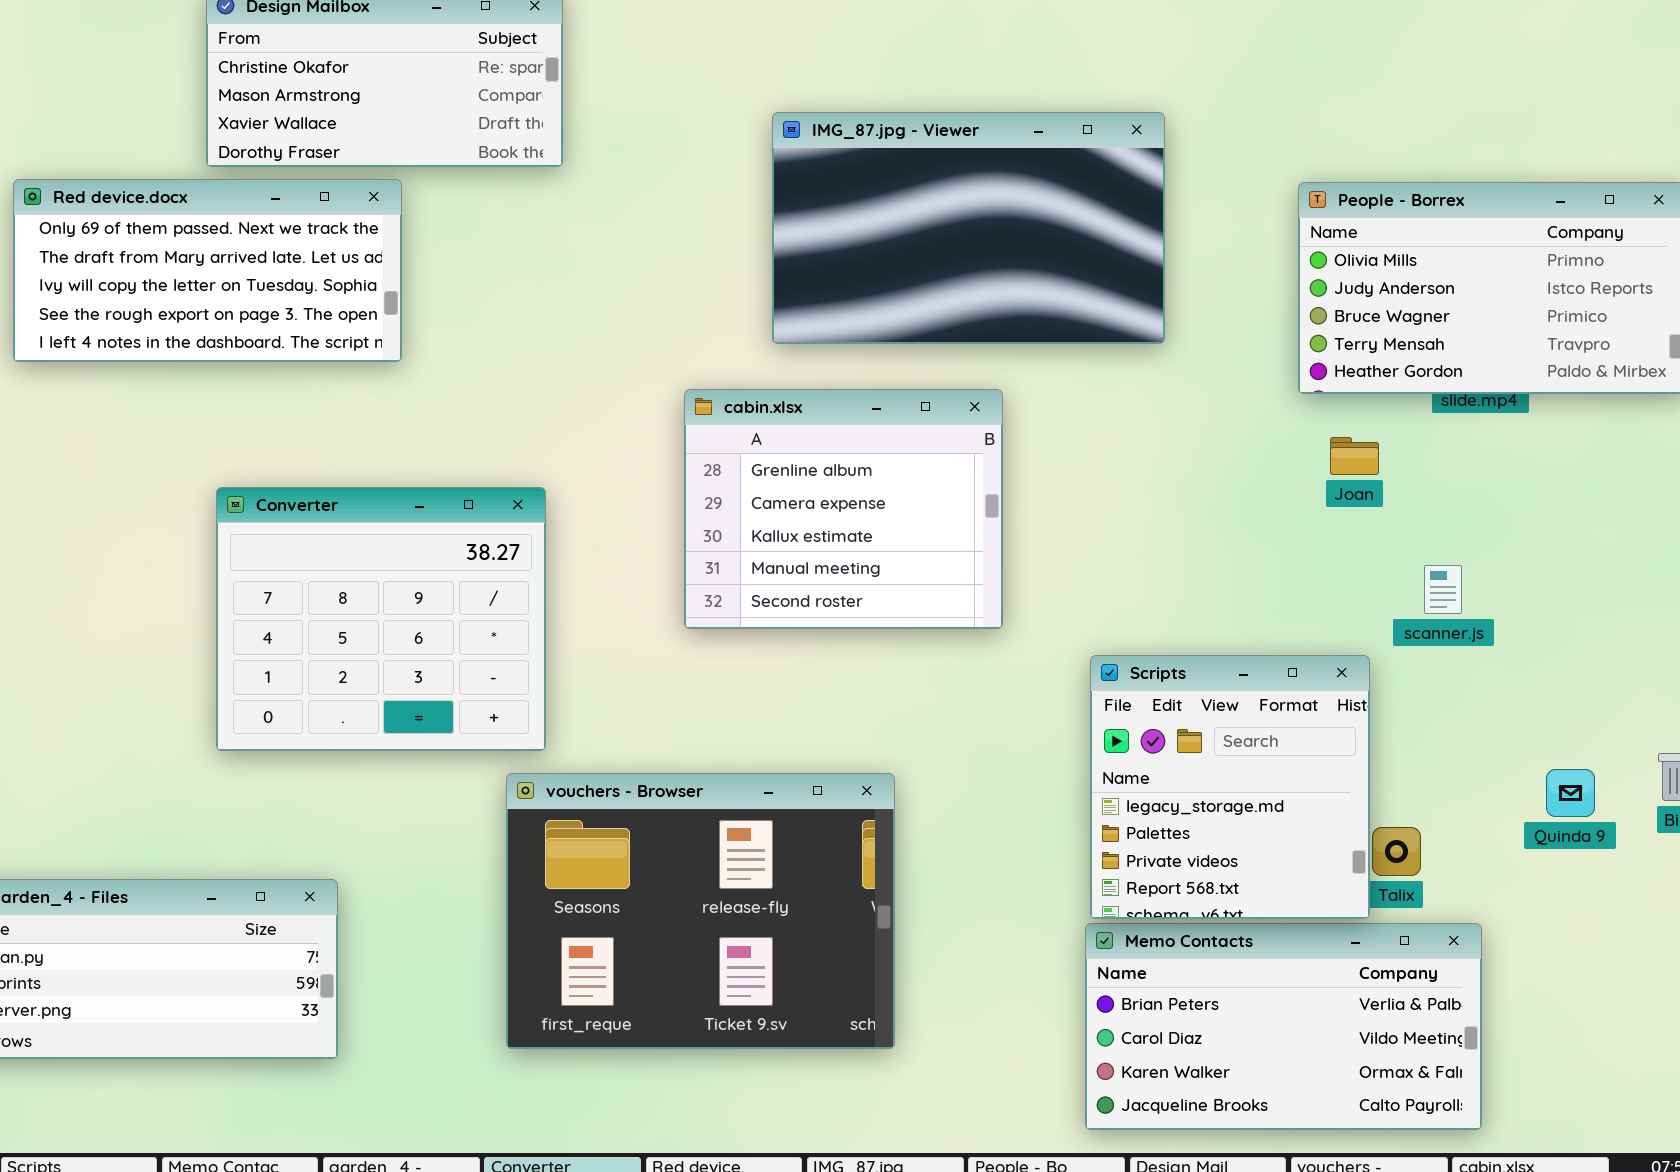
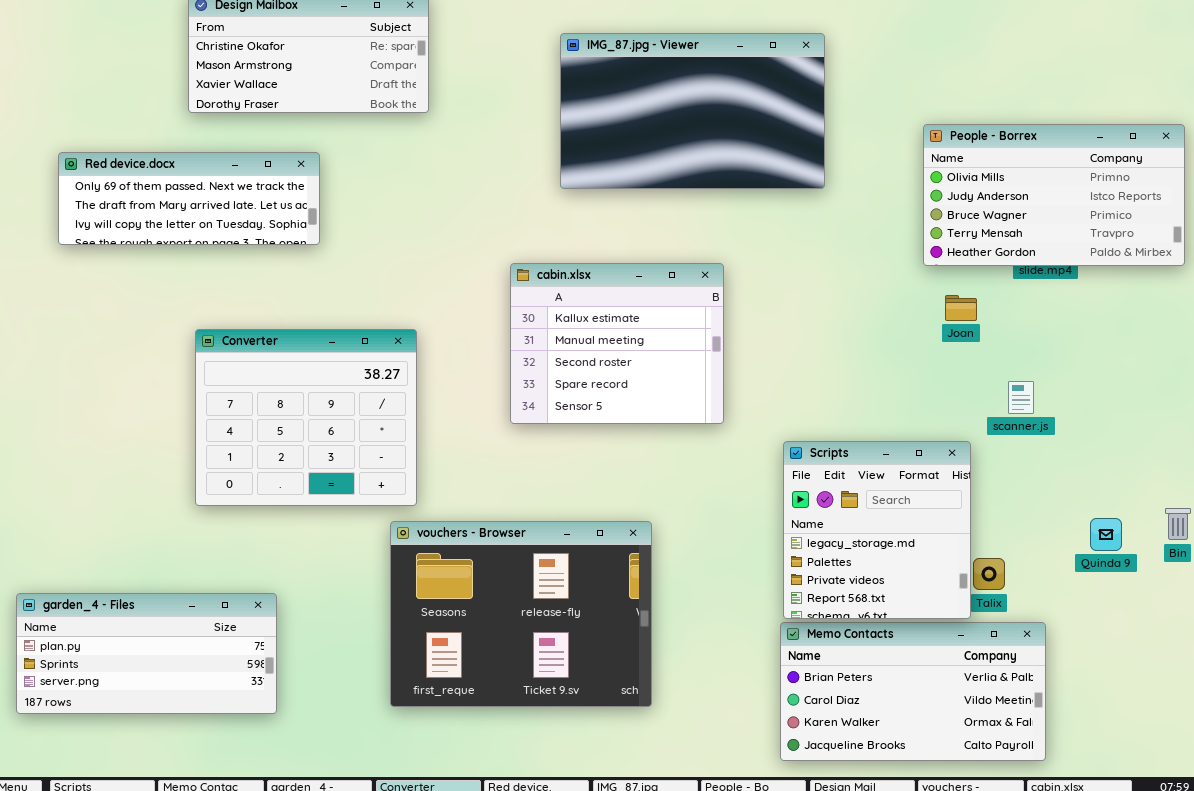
IMG_87.jpg - Viewer: [772,112,1165,344] -> [560,33,825,189], moved
Red device.docx: [13,179,402,362] -> [58,152,320,245], resized
cabin.xlsx: [684,389,1003,629] -> [510,263,724,424], scrolled down 2 rows

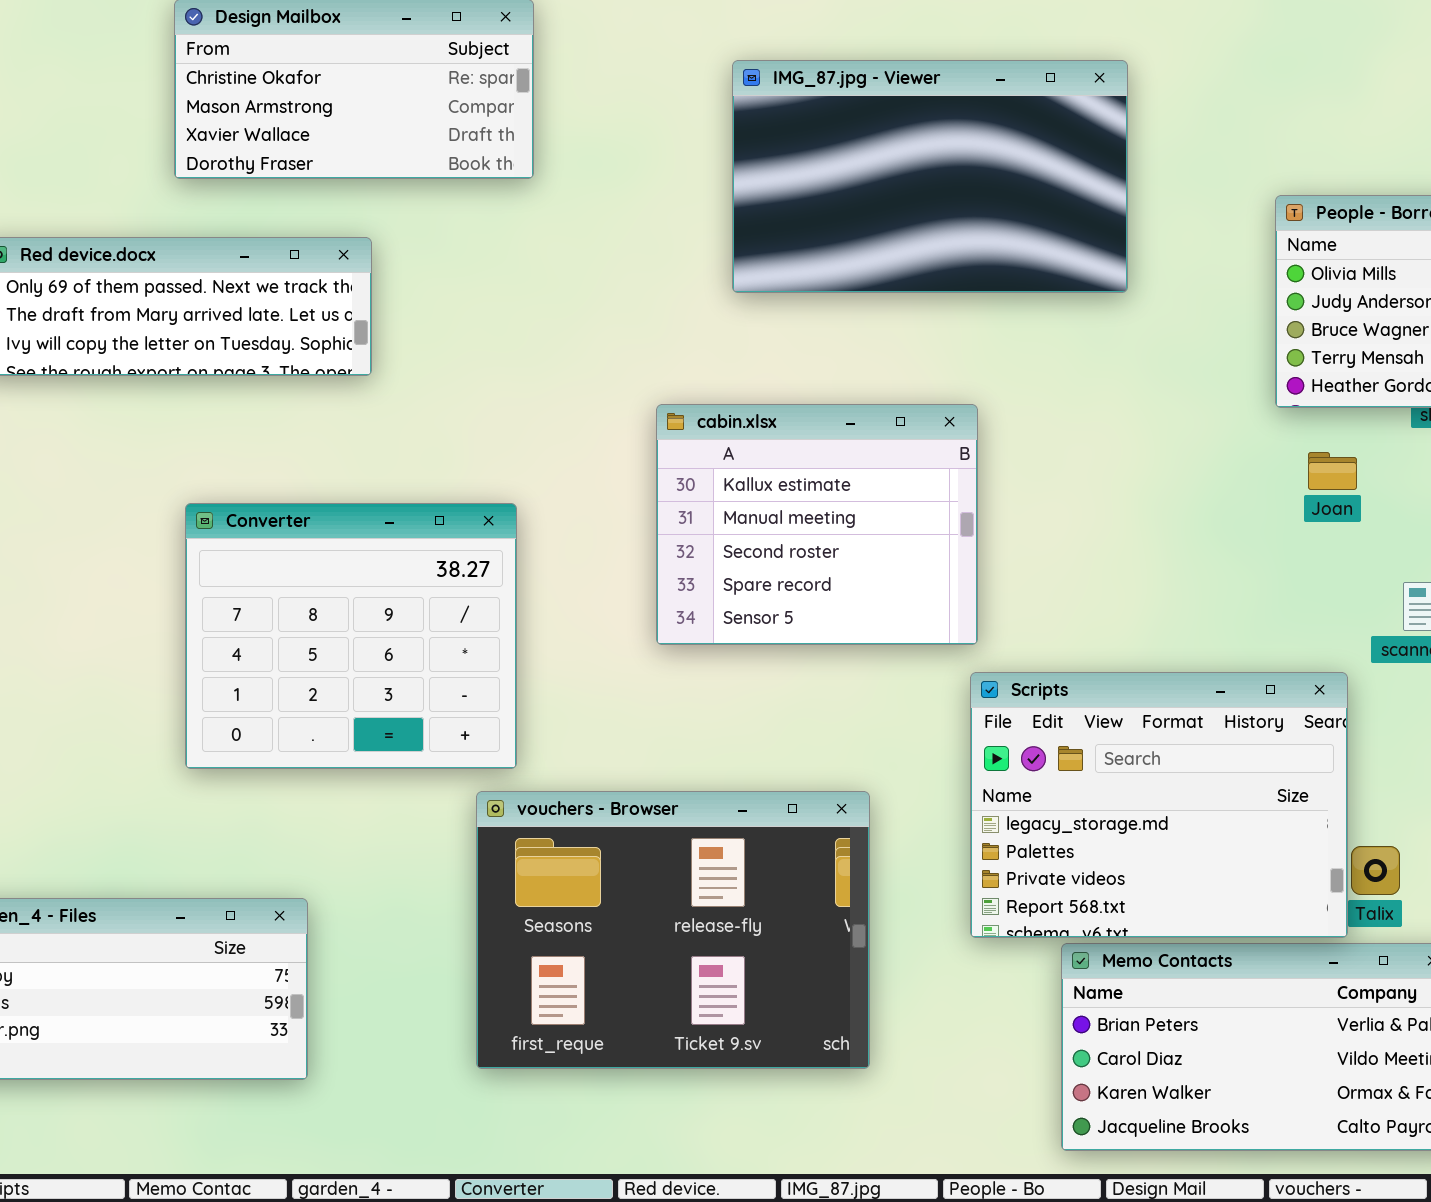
Scripts: [783,441,971,619] -> [970,672,1348,938], resized

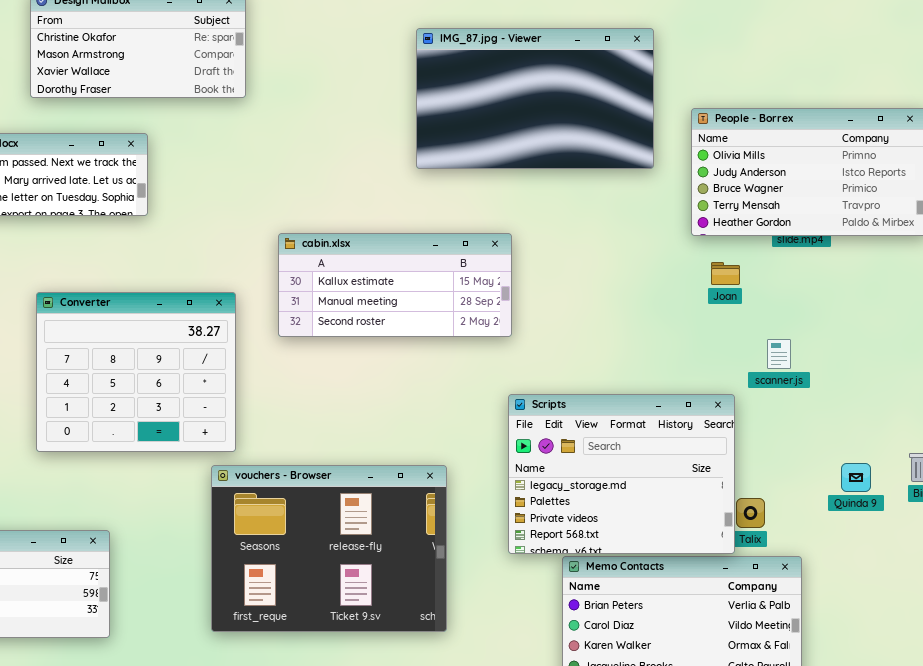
IMG_87.jpg - Viewer: [732,60,1128,293] -> [416,28,654,169], moved
cabin.xlsx: [656,404,978,645] -> [278,233,512,337], resized

